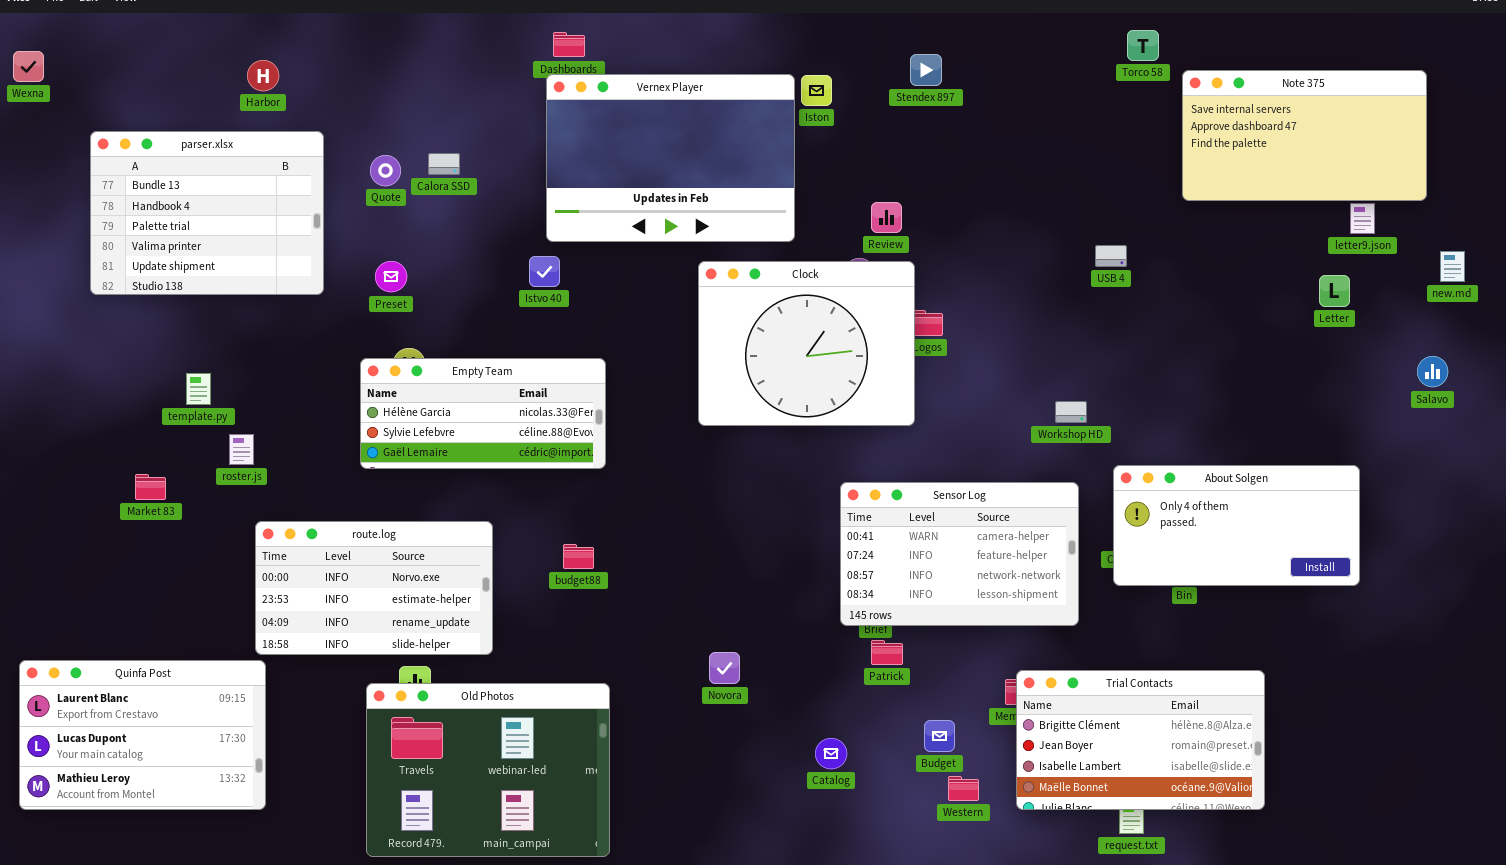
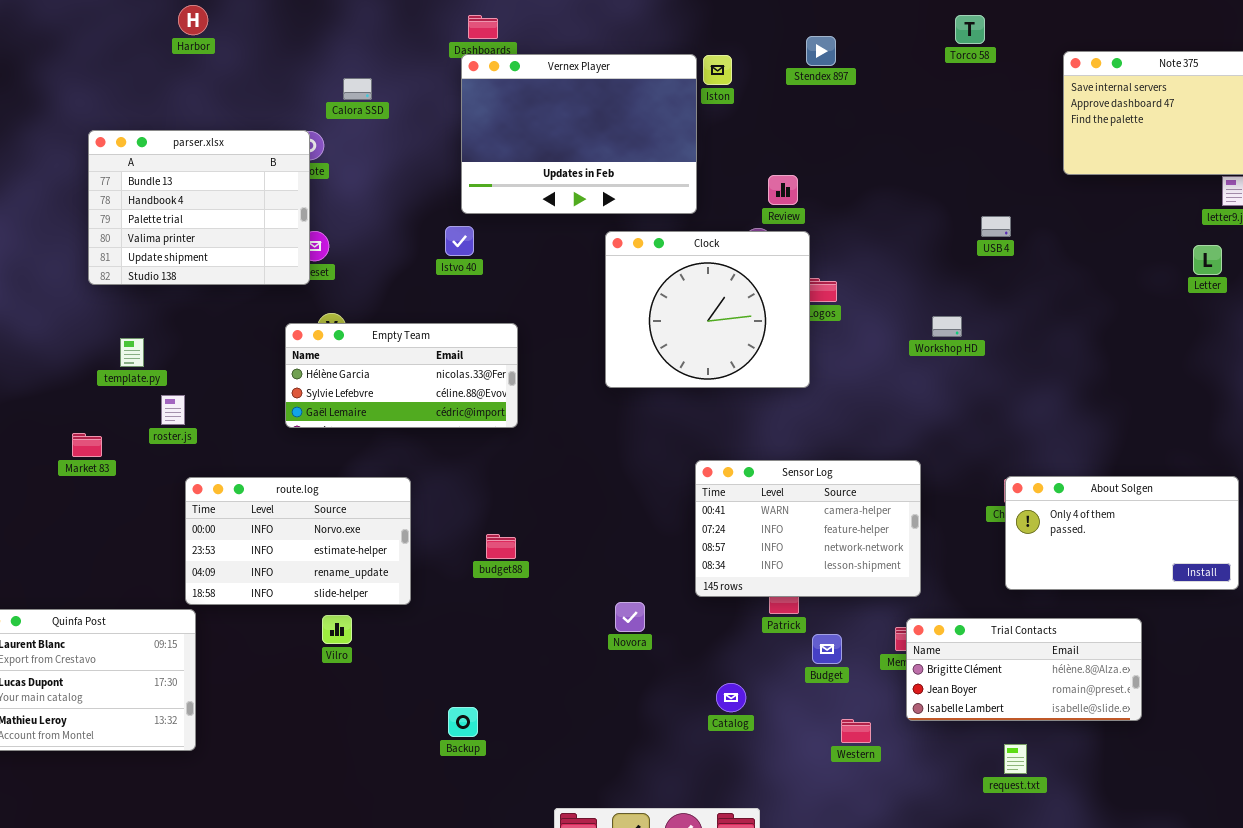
Torco 58: [1127,30,1159,61] -> [955,15,985,44], moved
Harbor: [247,60,279,91] -> [178,5,208,35], moved
parser.xlsx: [90,131,324,295] -> [88,130,310,285], moved
Calora SSD: [428,153,460,175] -> [343,78,372,100], moved
Workshop HD: [1055,401,1087,423] -> [932,316,962,337], moved
About Solgen: [1113,465,1360,586] -> [1005,476,1239,590], moved
Sensor Log: [840,482,1079,626] -> [695,460,921,597], moved
budget88: [563,544,594,569] -> [486,534,516,559], moved
Trial Contacts: [1016,670,1265,810] -> [906,618,1142,721], resized
Old Photos: [366,683,610,857] -> none, closed
Budget: [924,720,955,752] -> [812,634,842,664], moved

